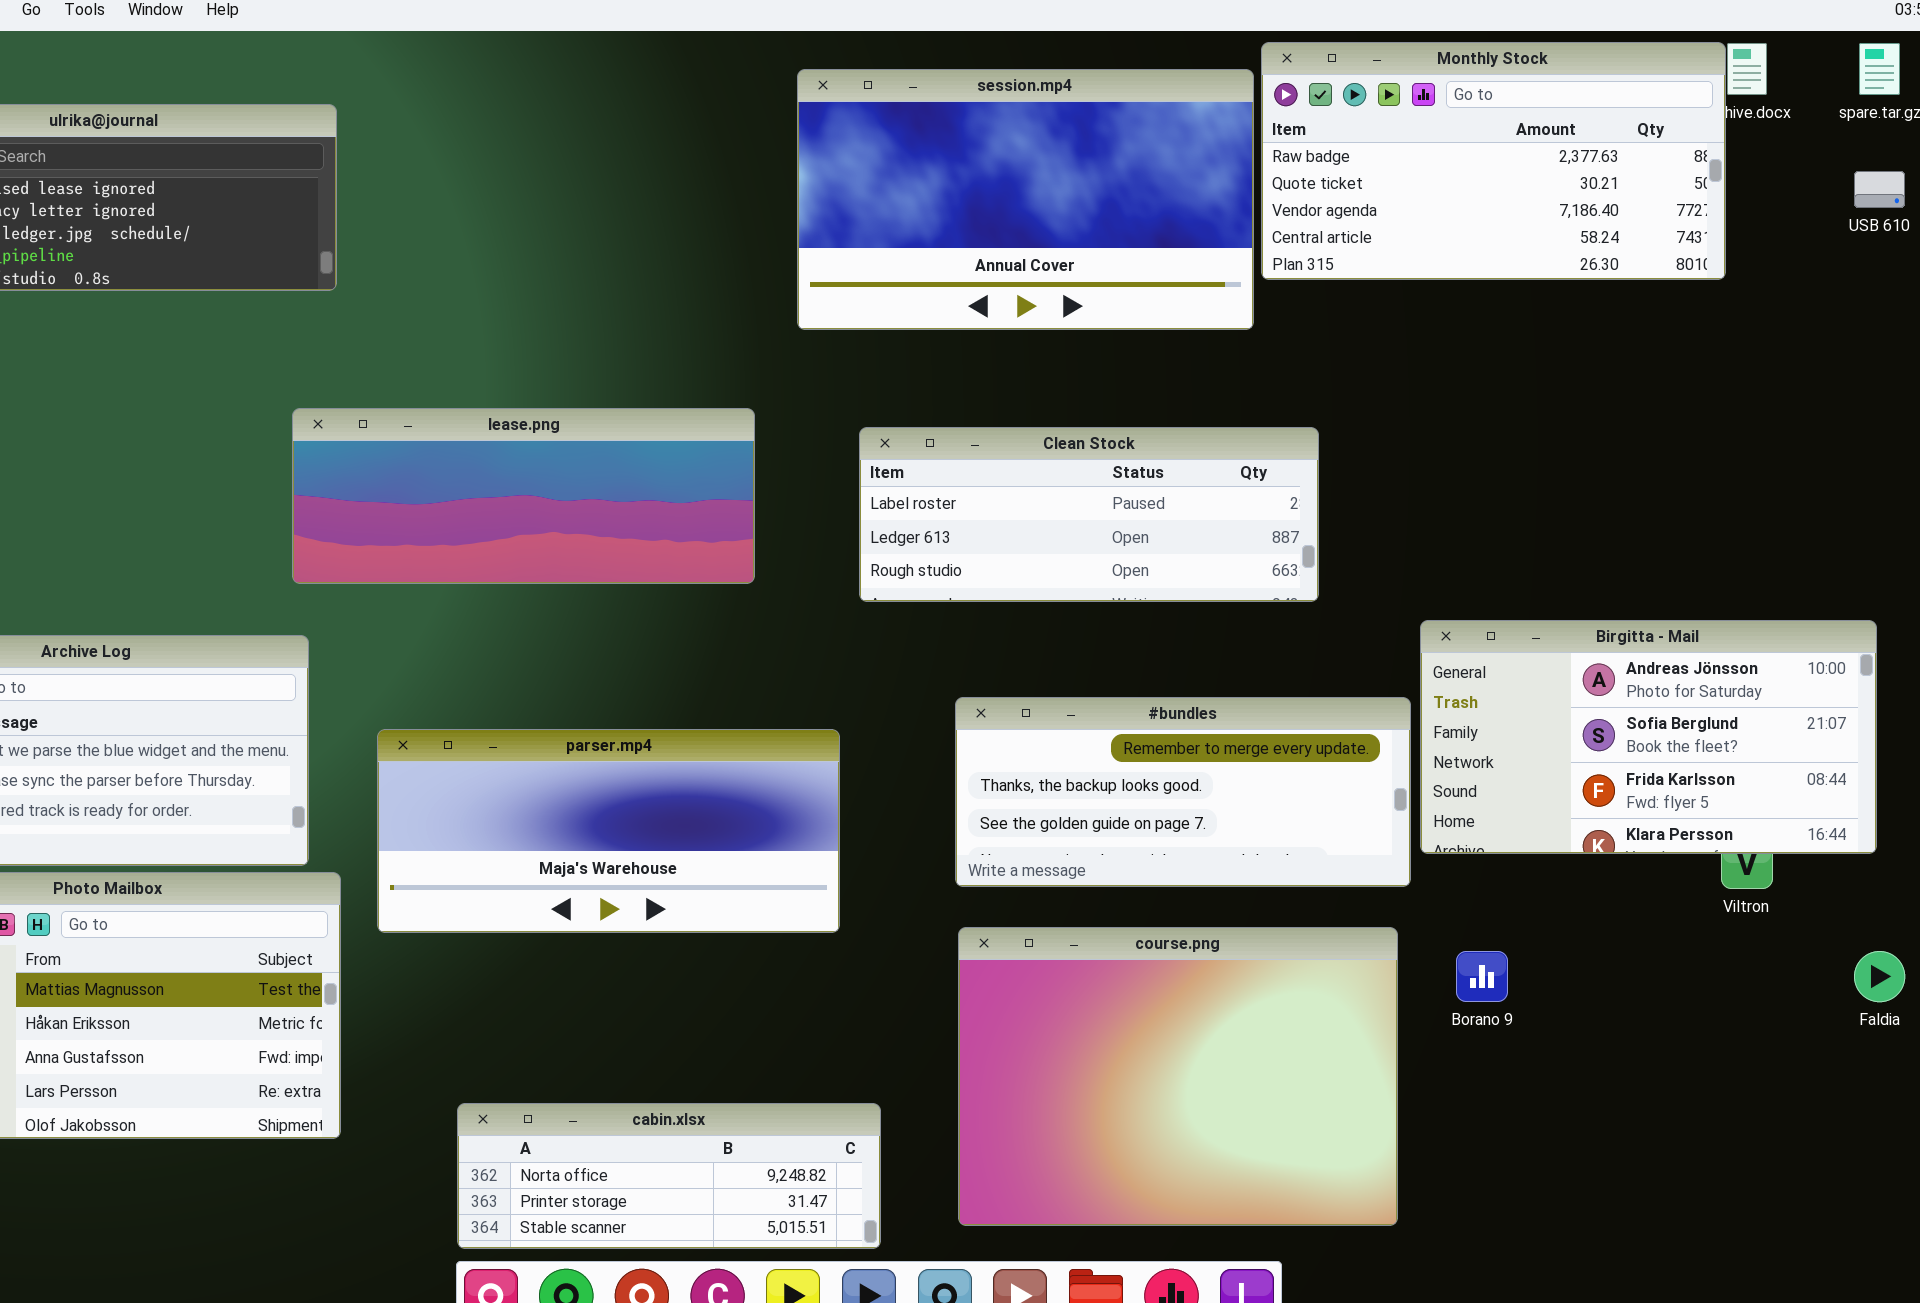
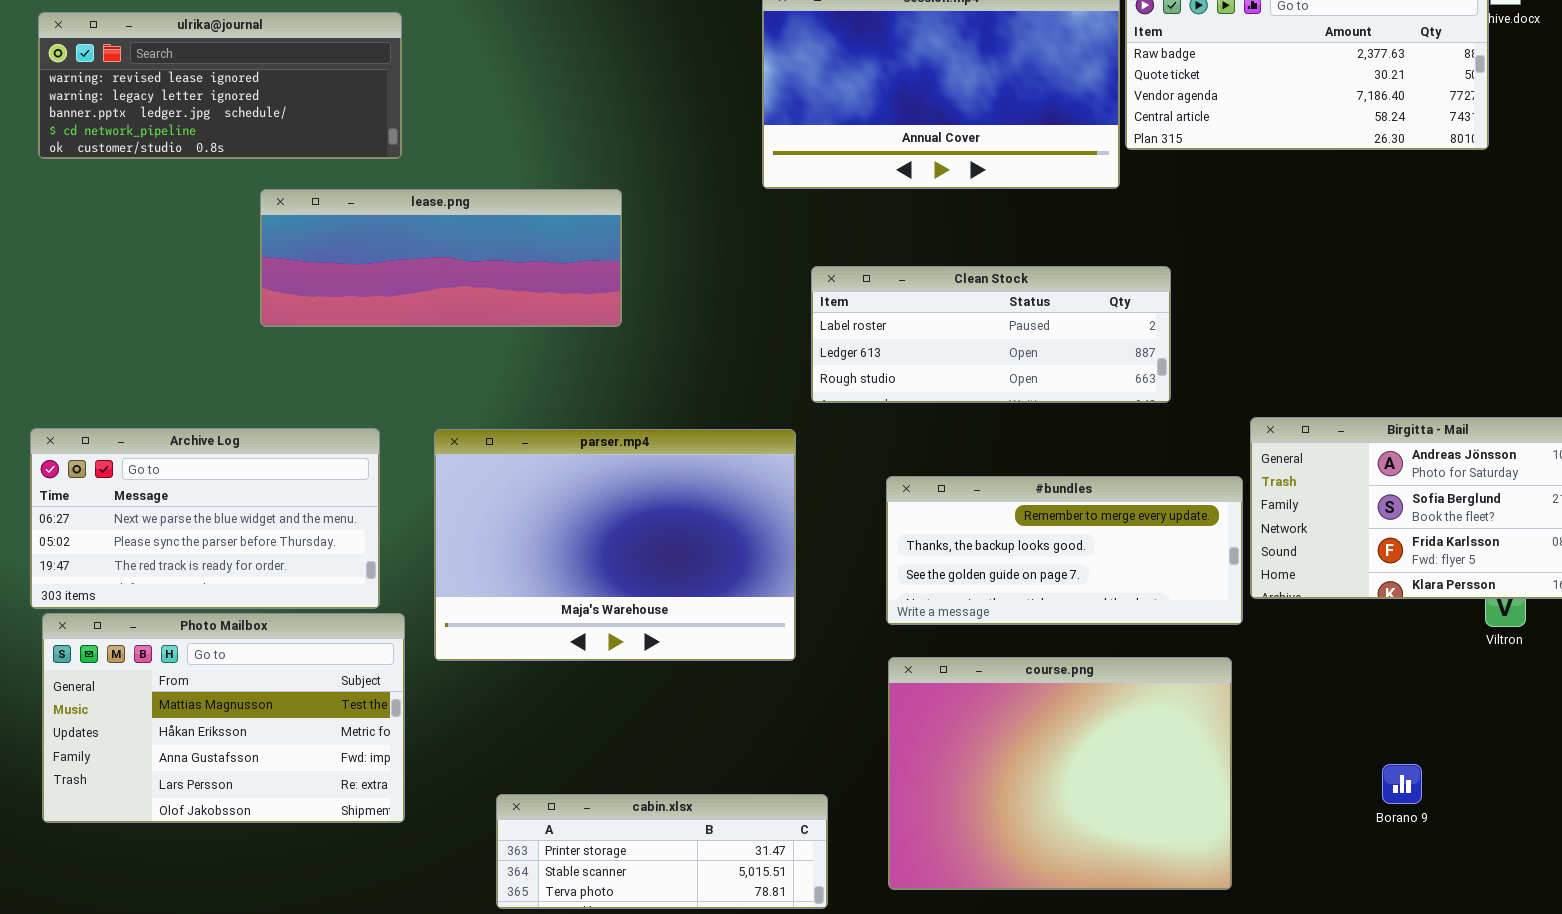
lease.png: [292,408,755,584] -> [260,189,622,327], moved
parser.mp4: [377,729,840,933] -> [434,429,796,661], resized
Borano 9: [1456,951,1508,1002] -> [1382,764,1422,804], moved
cabin.xlsx: [457,1103,881,1249] -> [496,794,828,909], scrolled down 1 row

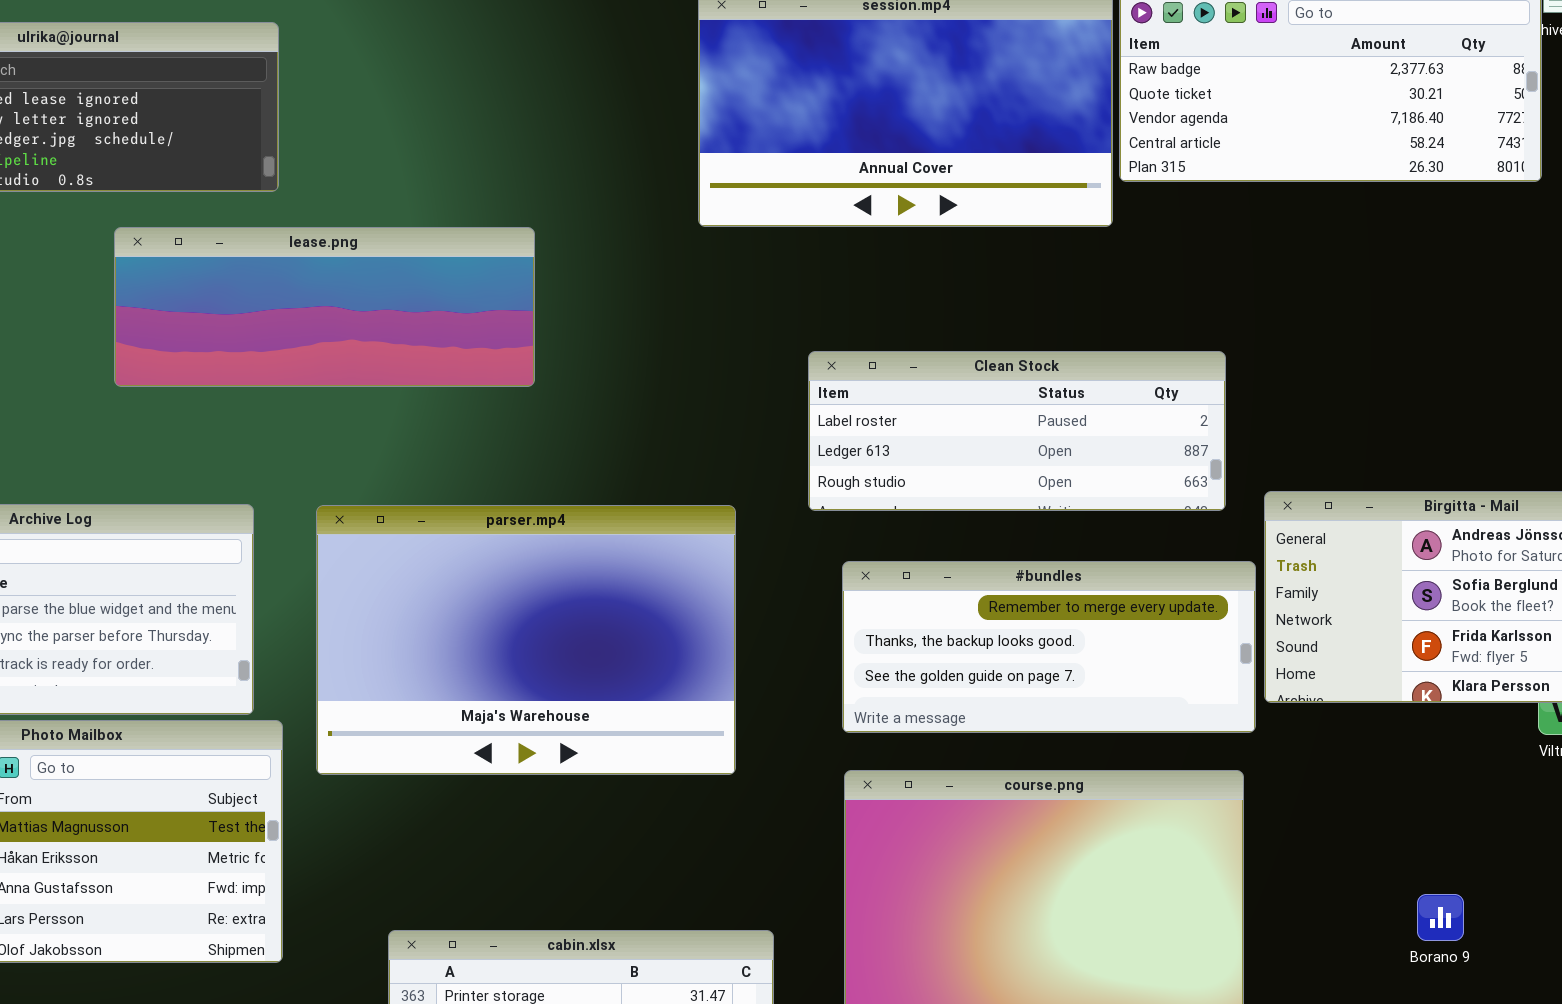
Clean Stock: [811,266,1171,403] -> [808,351,1226,511], moved

